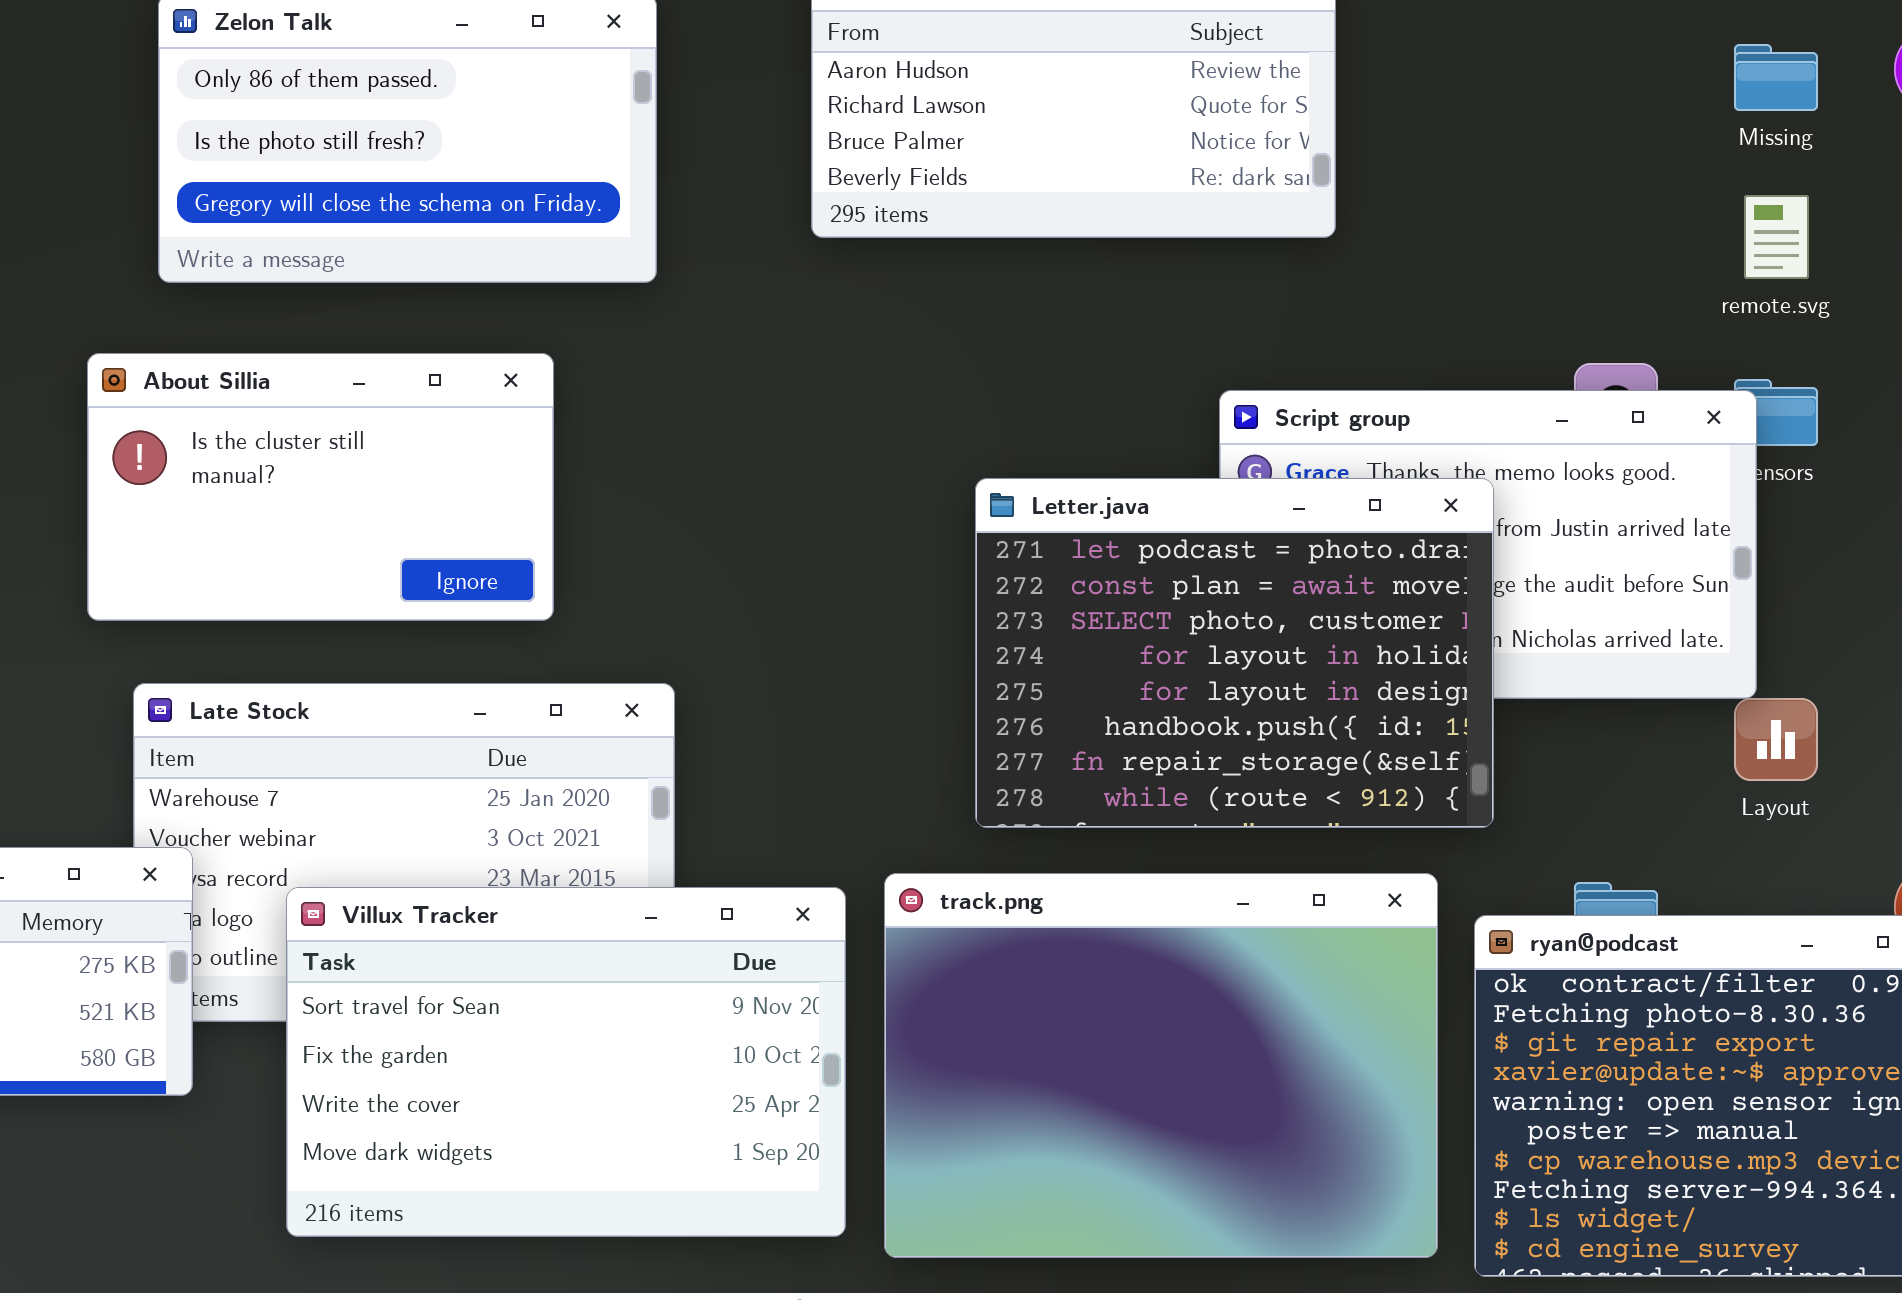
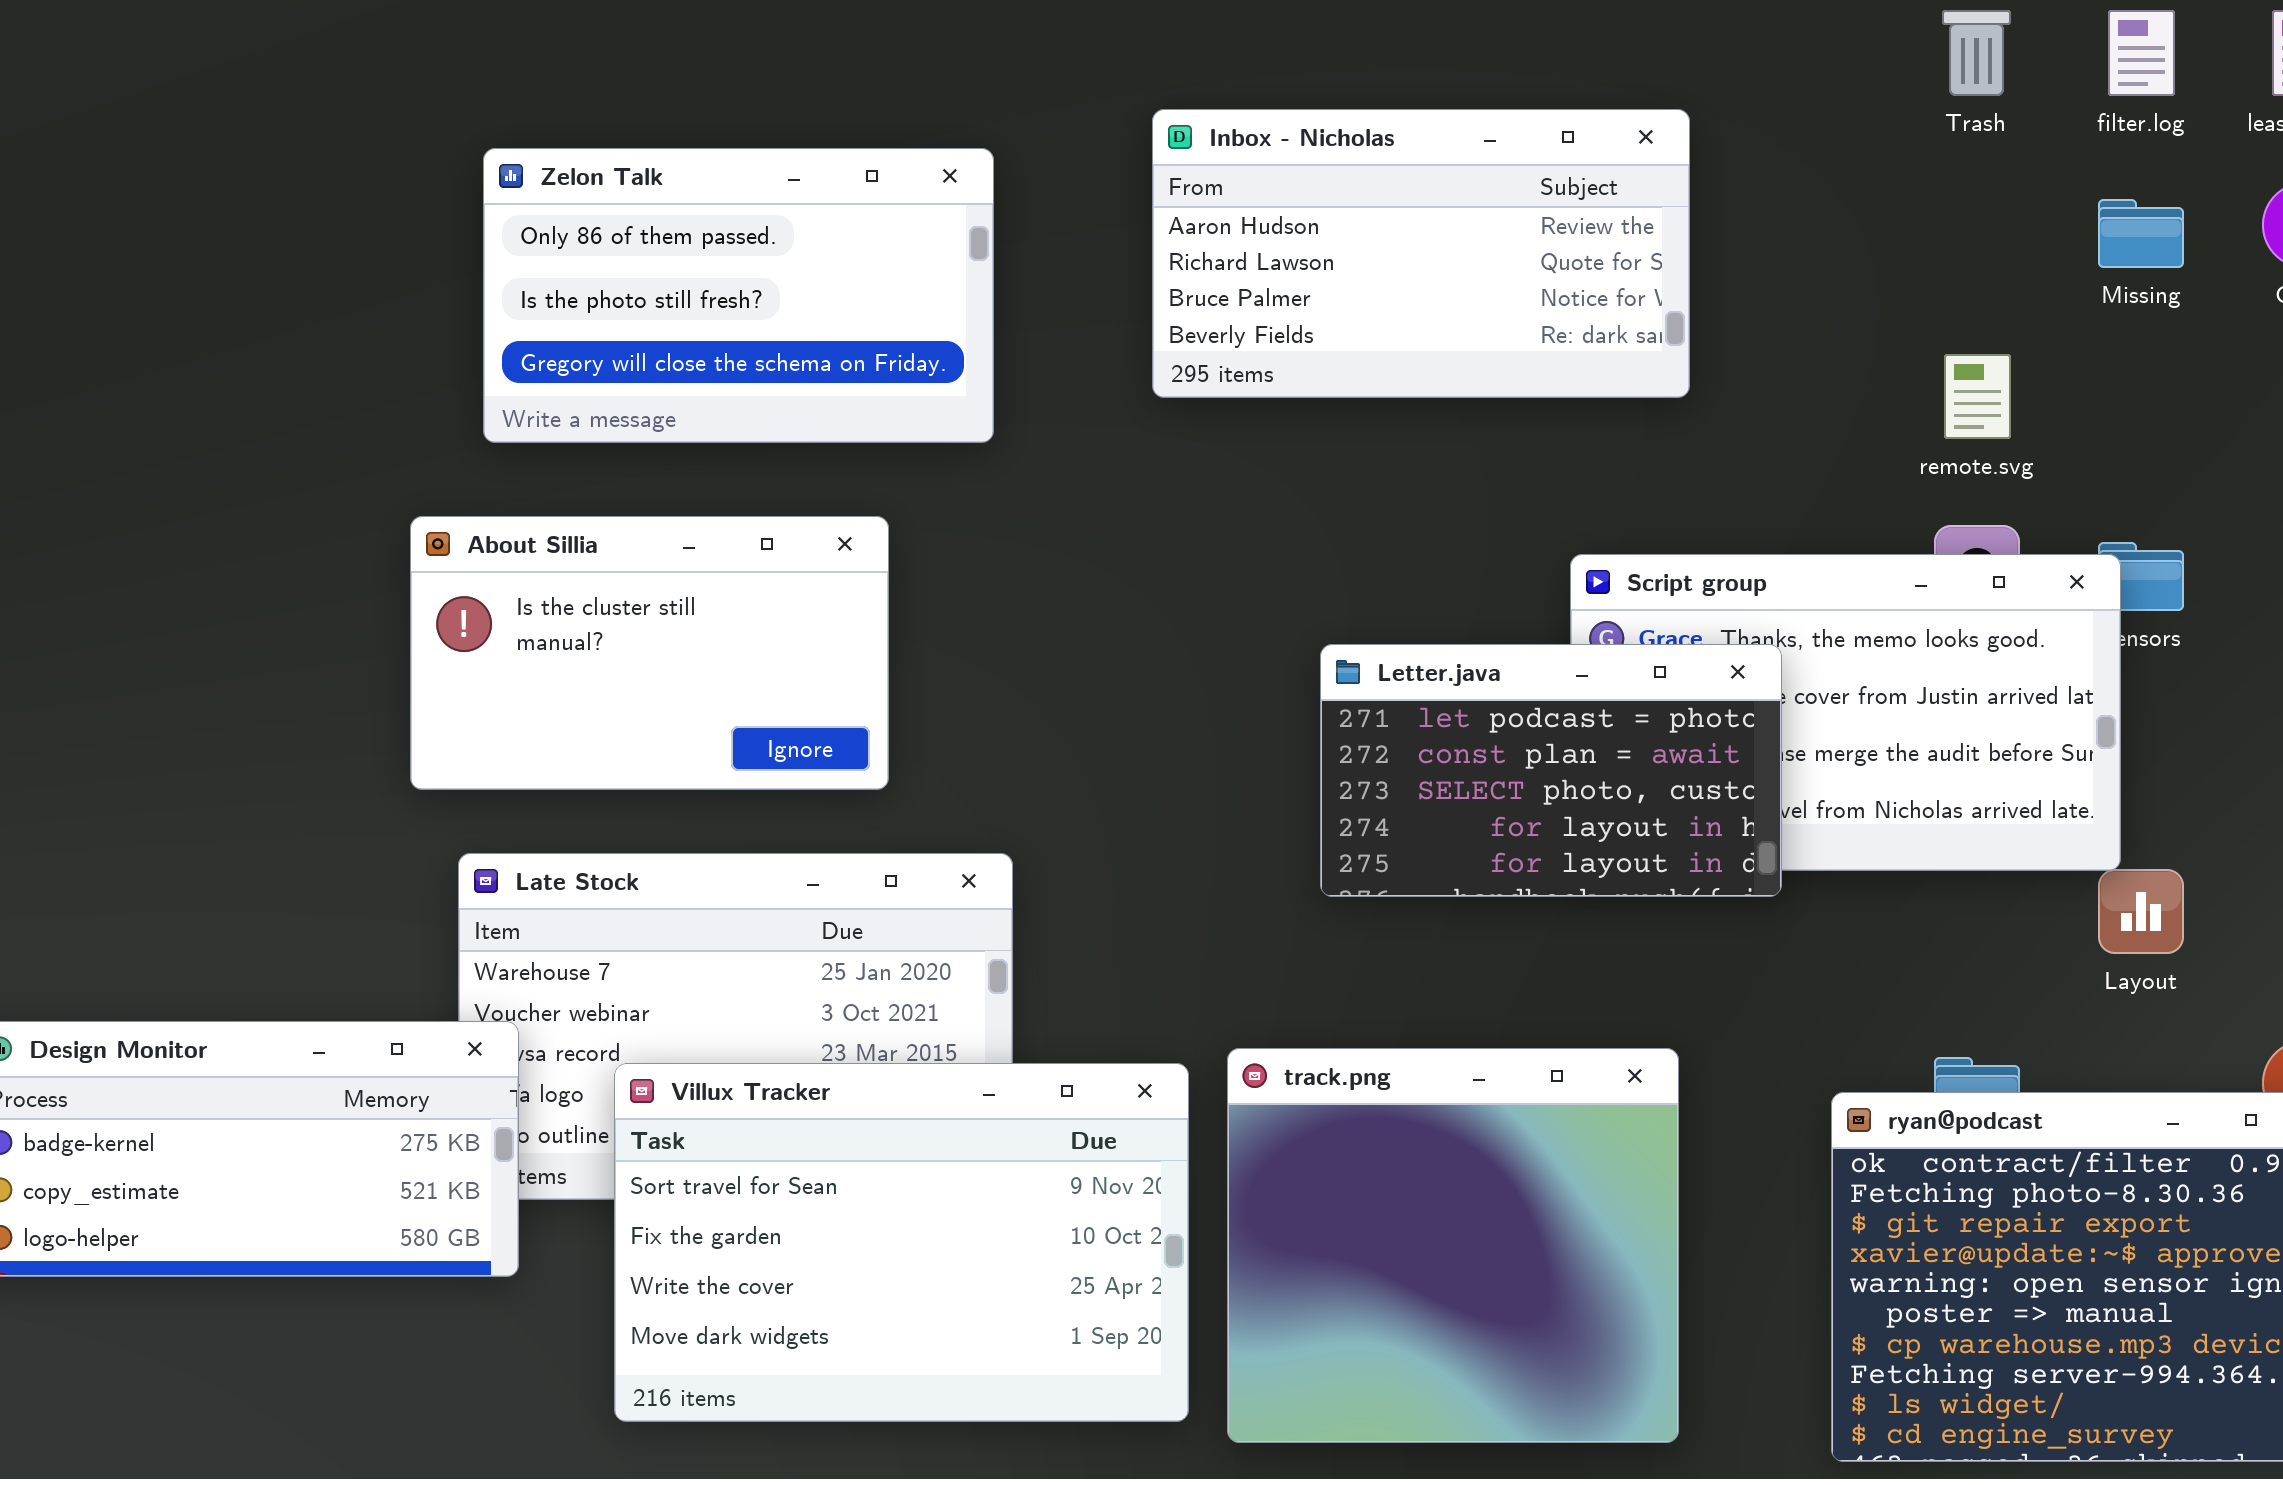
remote.svg: [1744,195,1809,279] -> [1944,354,2011,439], moved
Letter.java: [975,478,1494,828] -> [1320,644,1782,897], resized
track.png: [884,873,1438,1258] -> [1227,1048,1679,1443], resized

